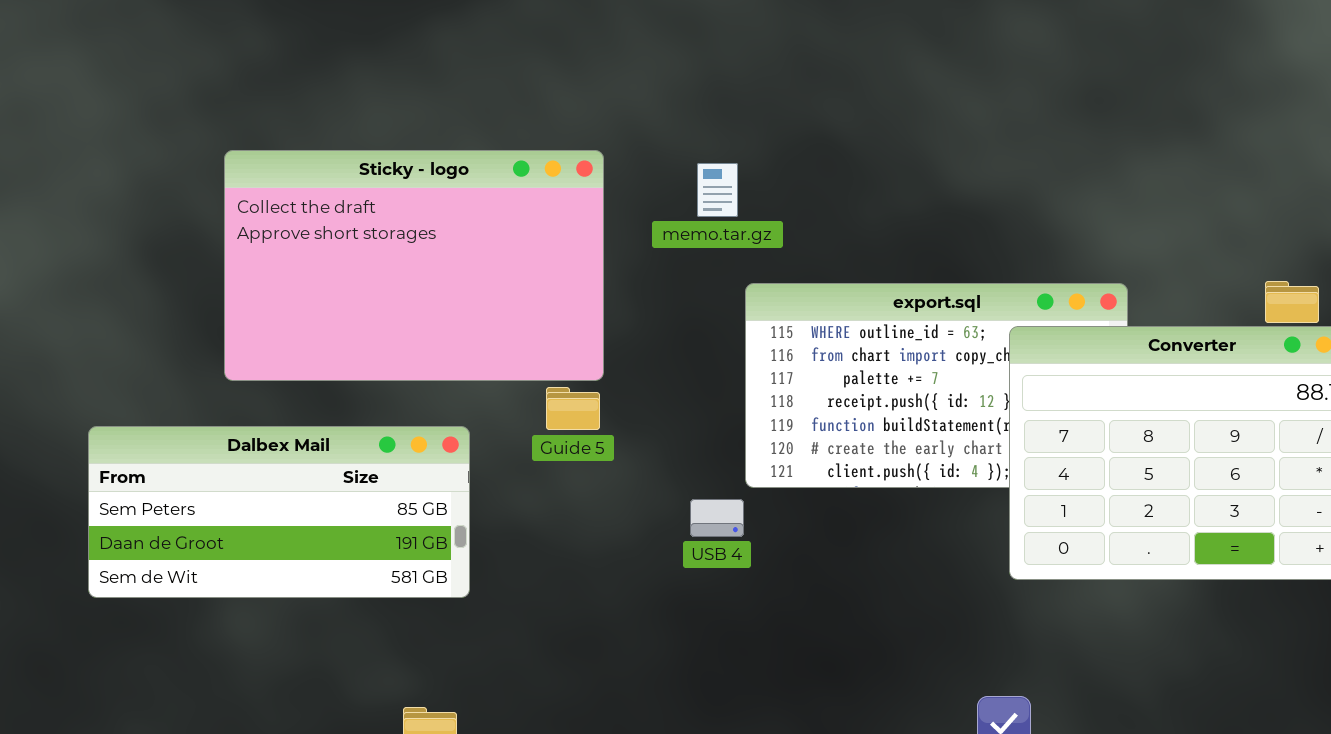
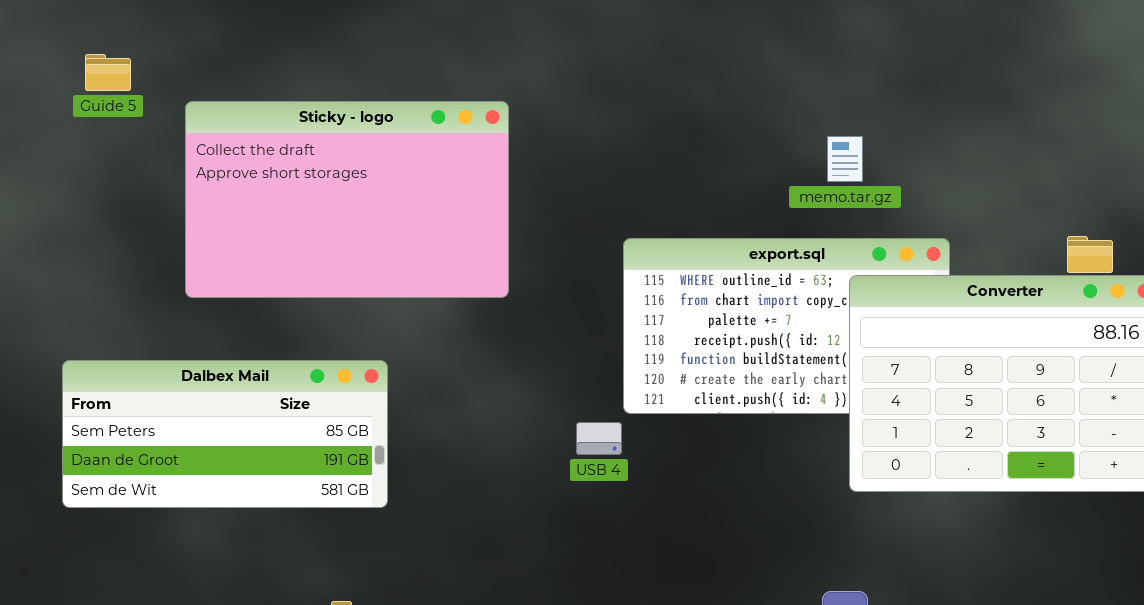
Sticky - logo: [224,150,604,381] -> [185,101,509,298], moved
memo.tar.gz: [697,163,738,217] -> [827,136,863,182], moved
Guide 5: [546,387,600,430] -> [85,54,131,91], moved

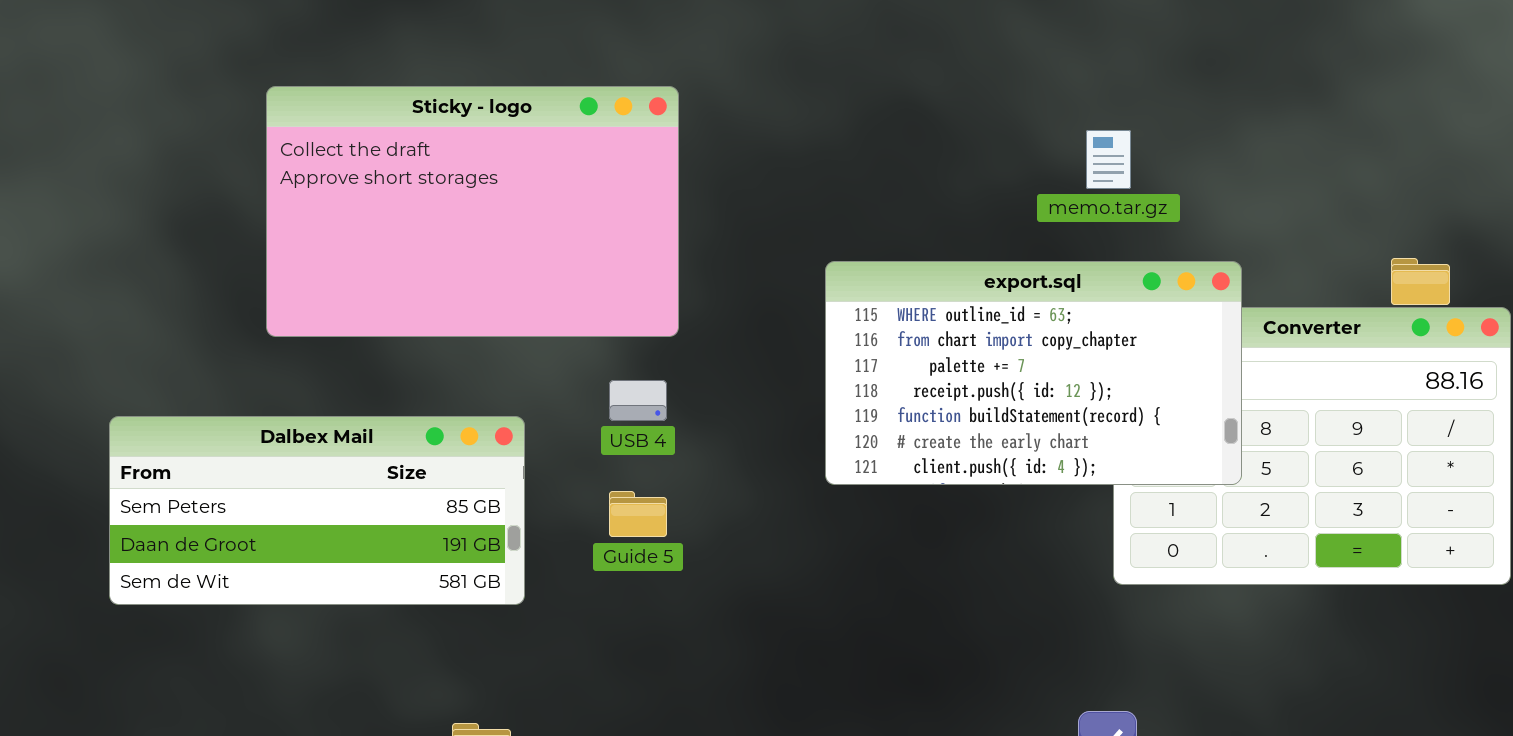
Guide 5: [85,54,131,91] -> [609,491,667,537], moved
export.sql: [623,238,950,414] -> [825,261,1242,485], raised
USB 4: [576,422,622,455] -> [609,380,667,421], moved

